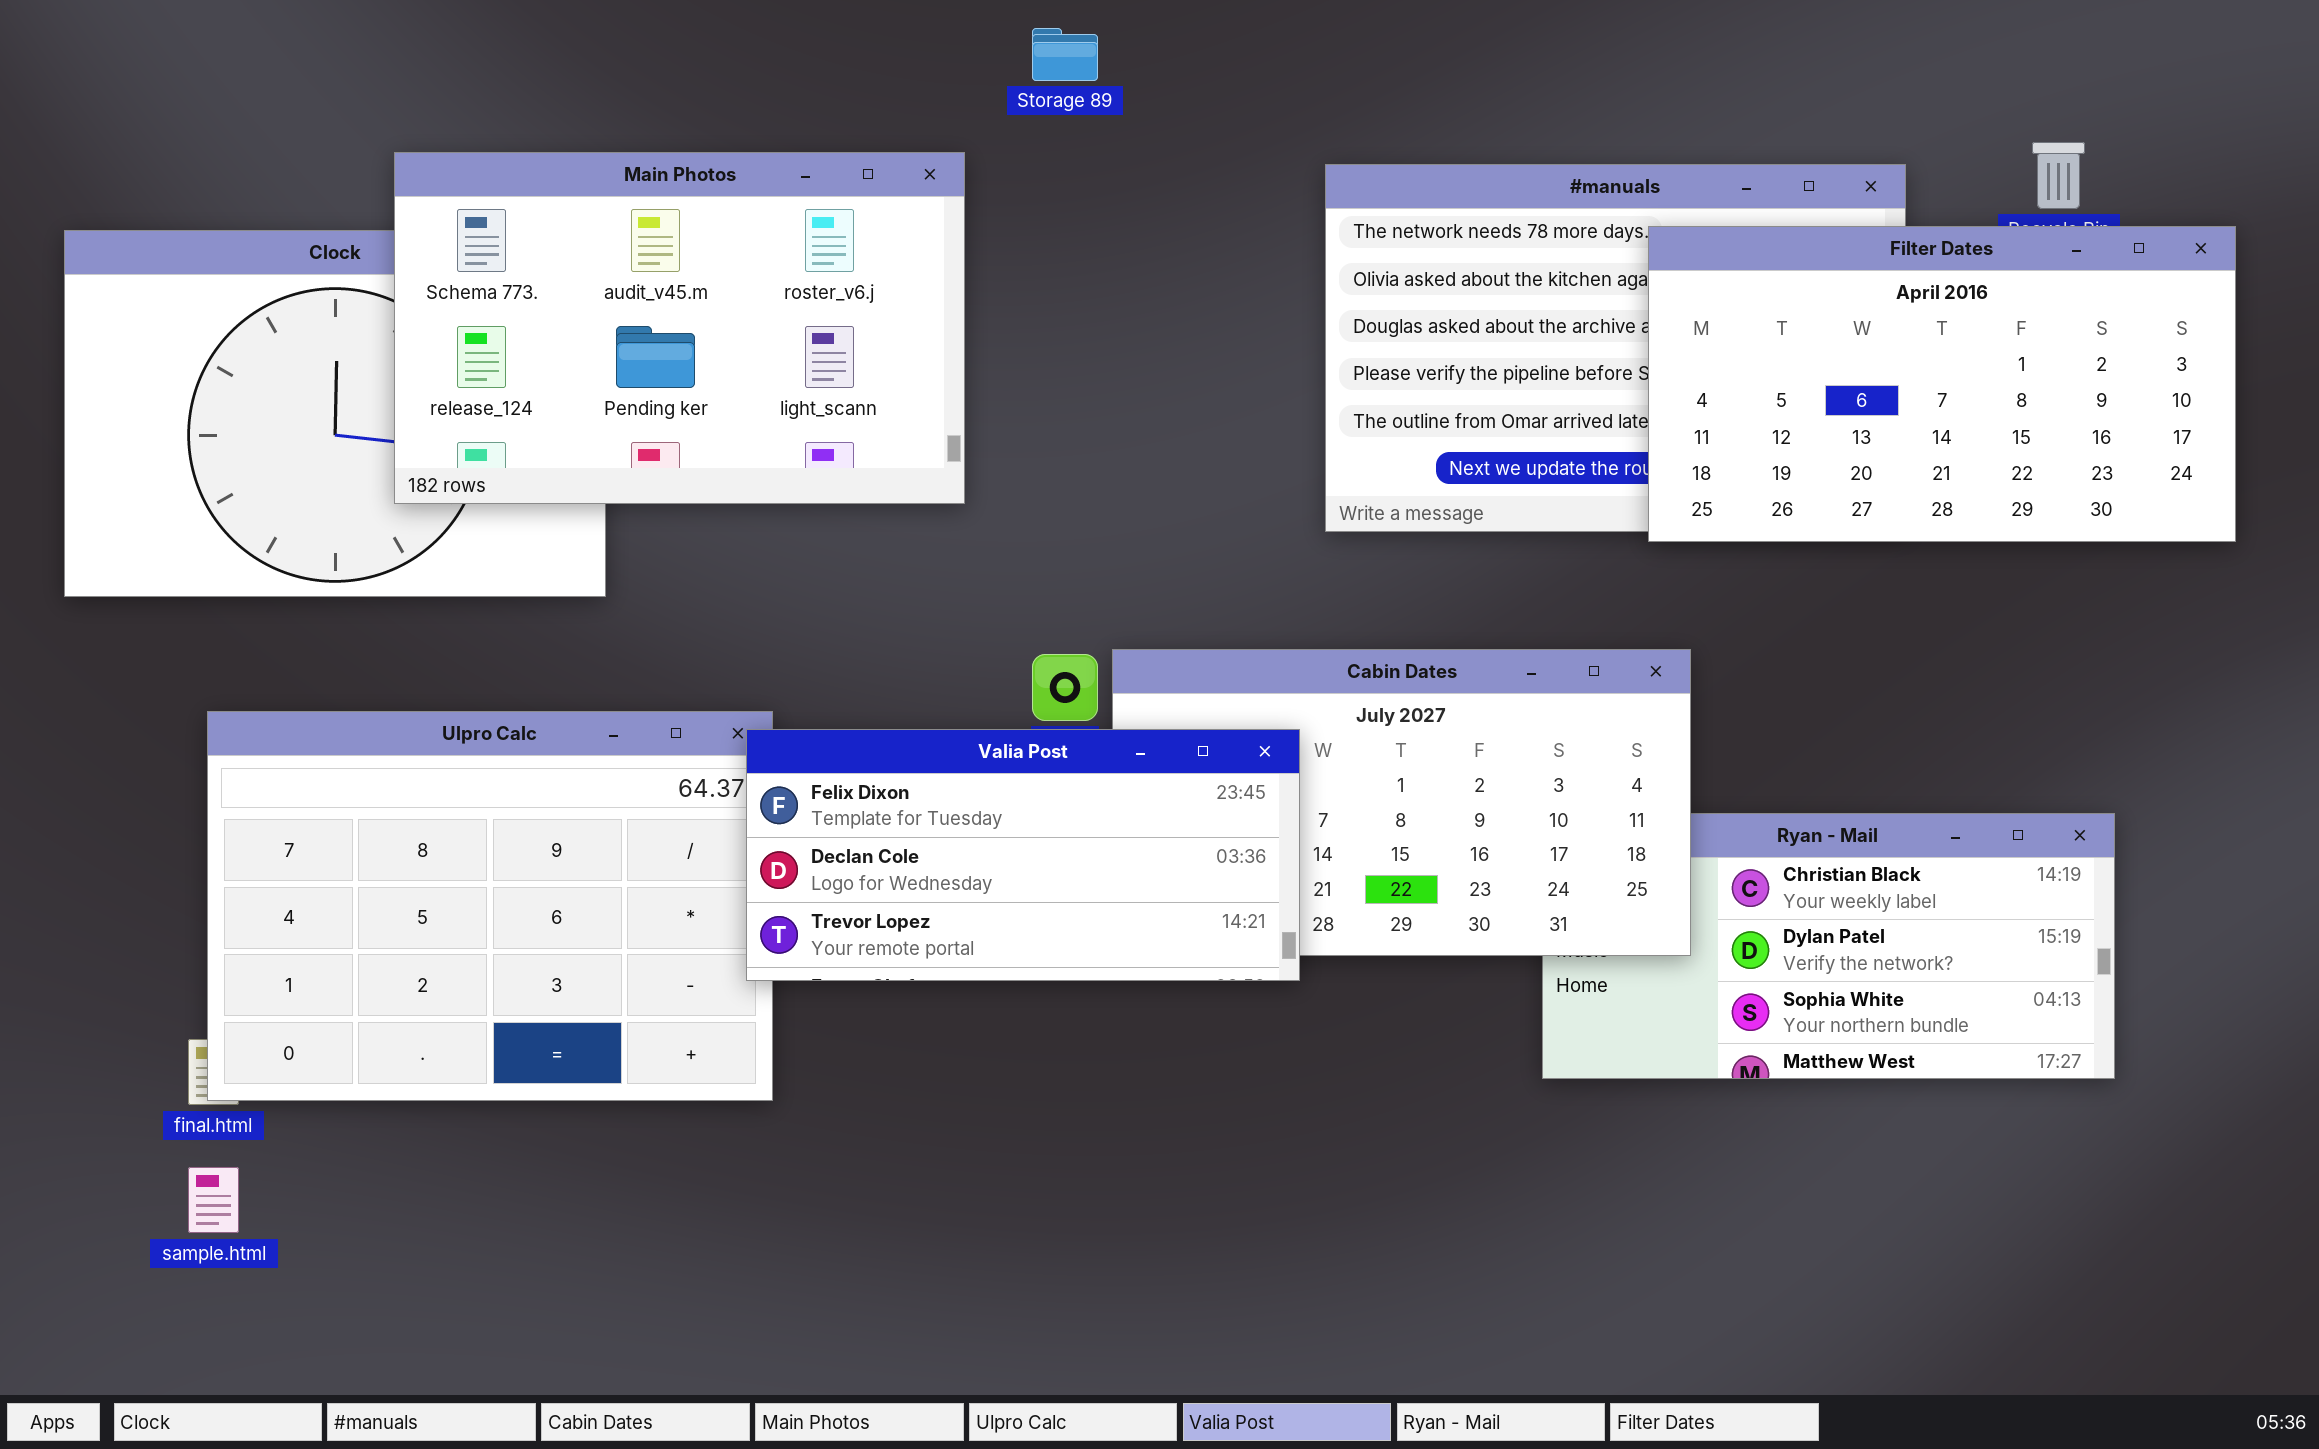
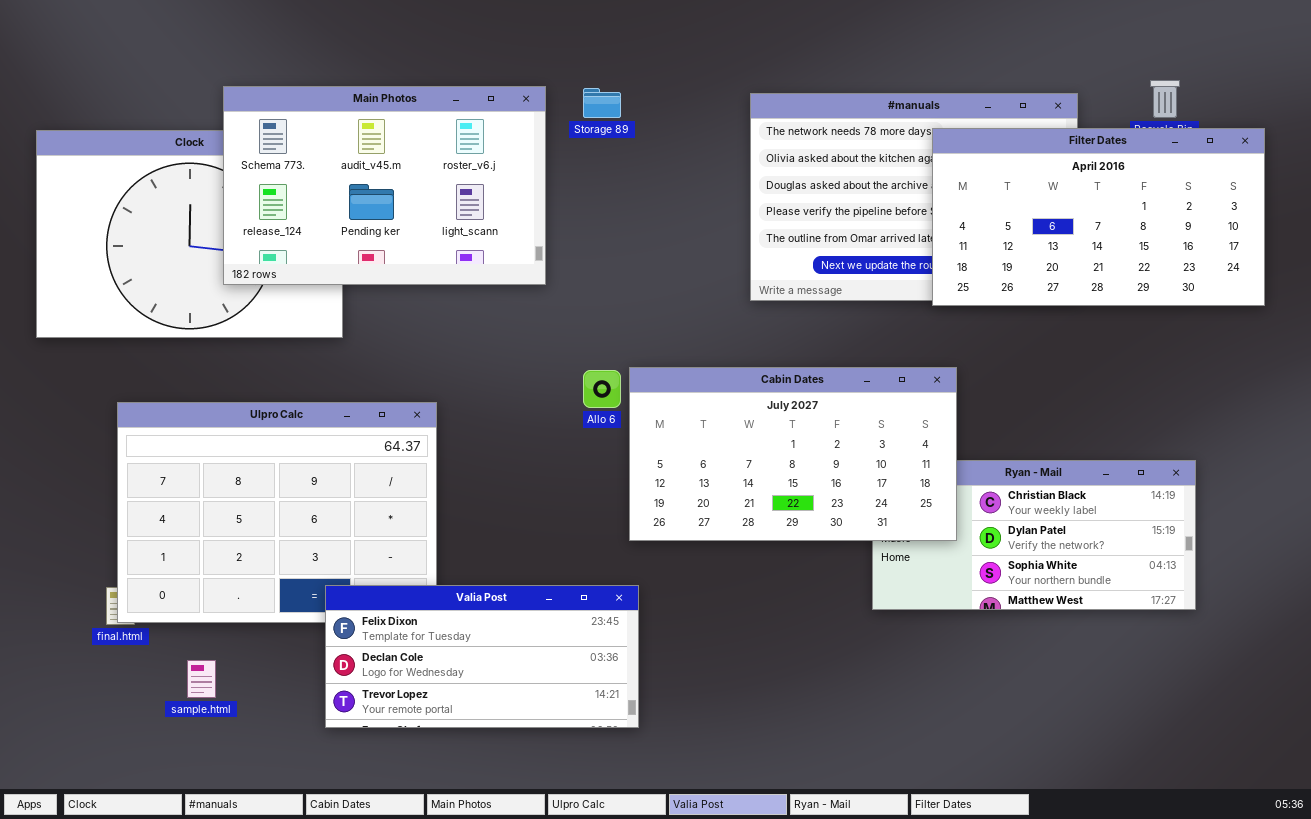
Storage 89: [1032,28,1098,81] -> [583,88,621,118], moved
Valia Post: [746,729,1300,981] -> [325,585,639,728], moved
sample.html: [188,1167,239,1233] -> [187,660,216,698], moved

